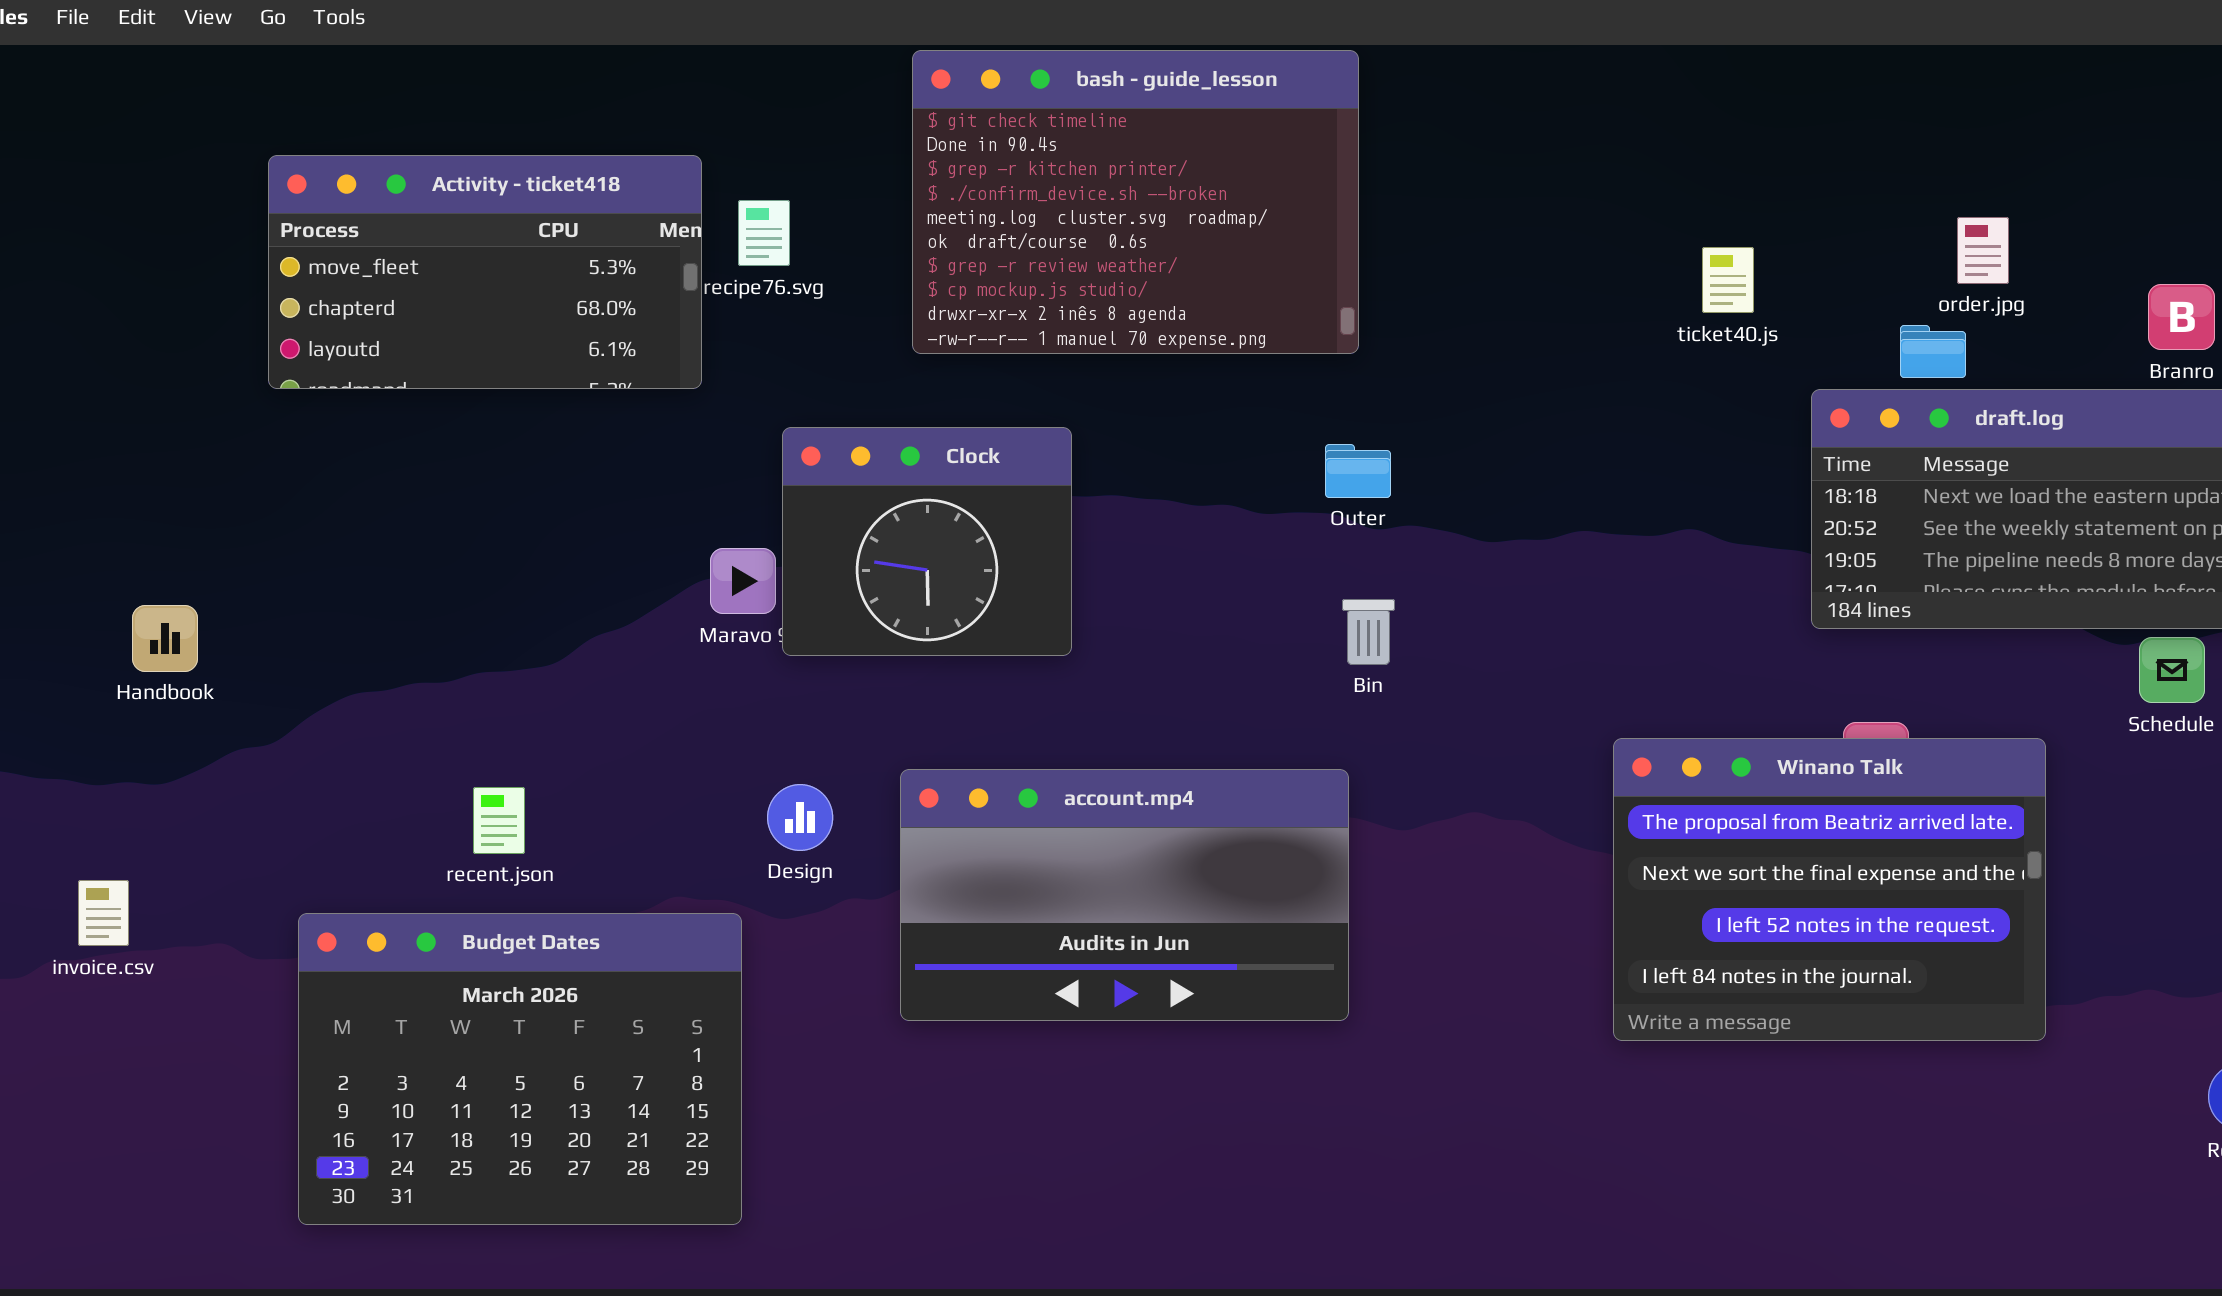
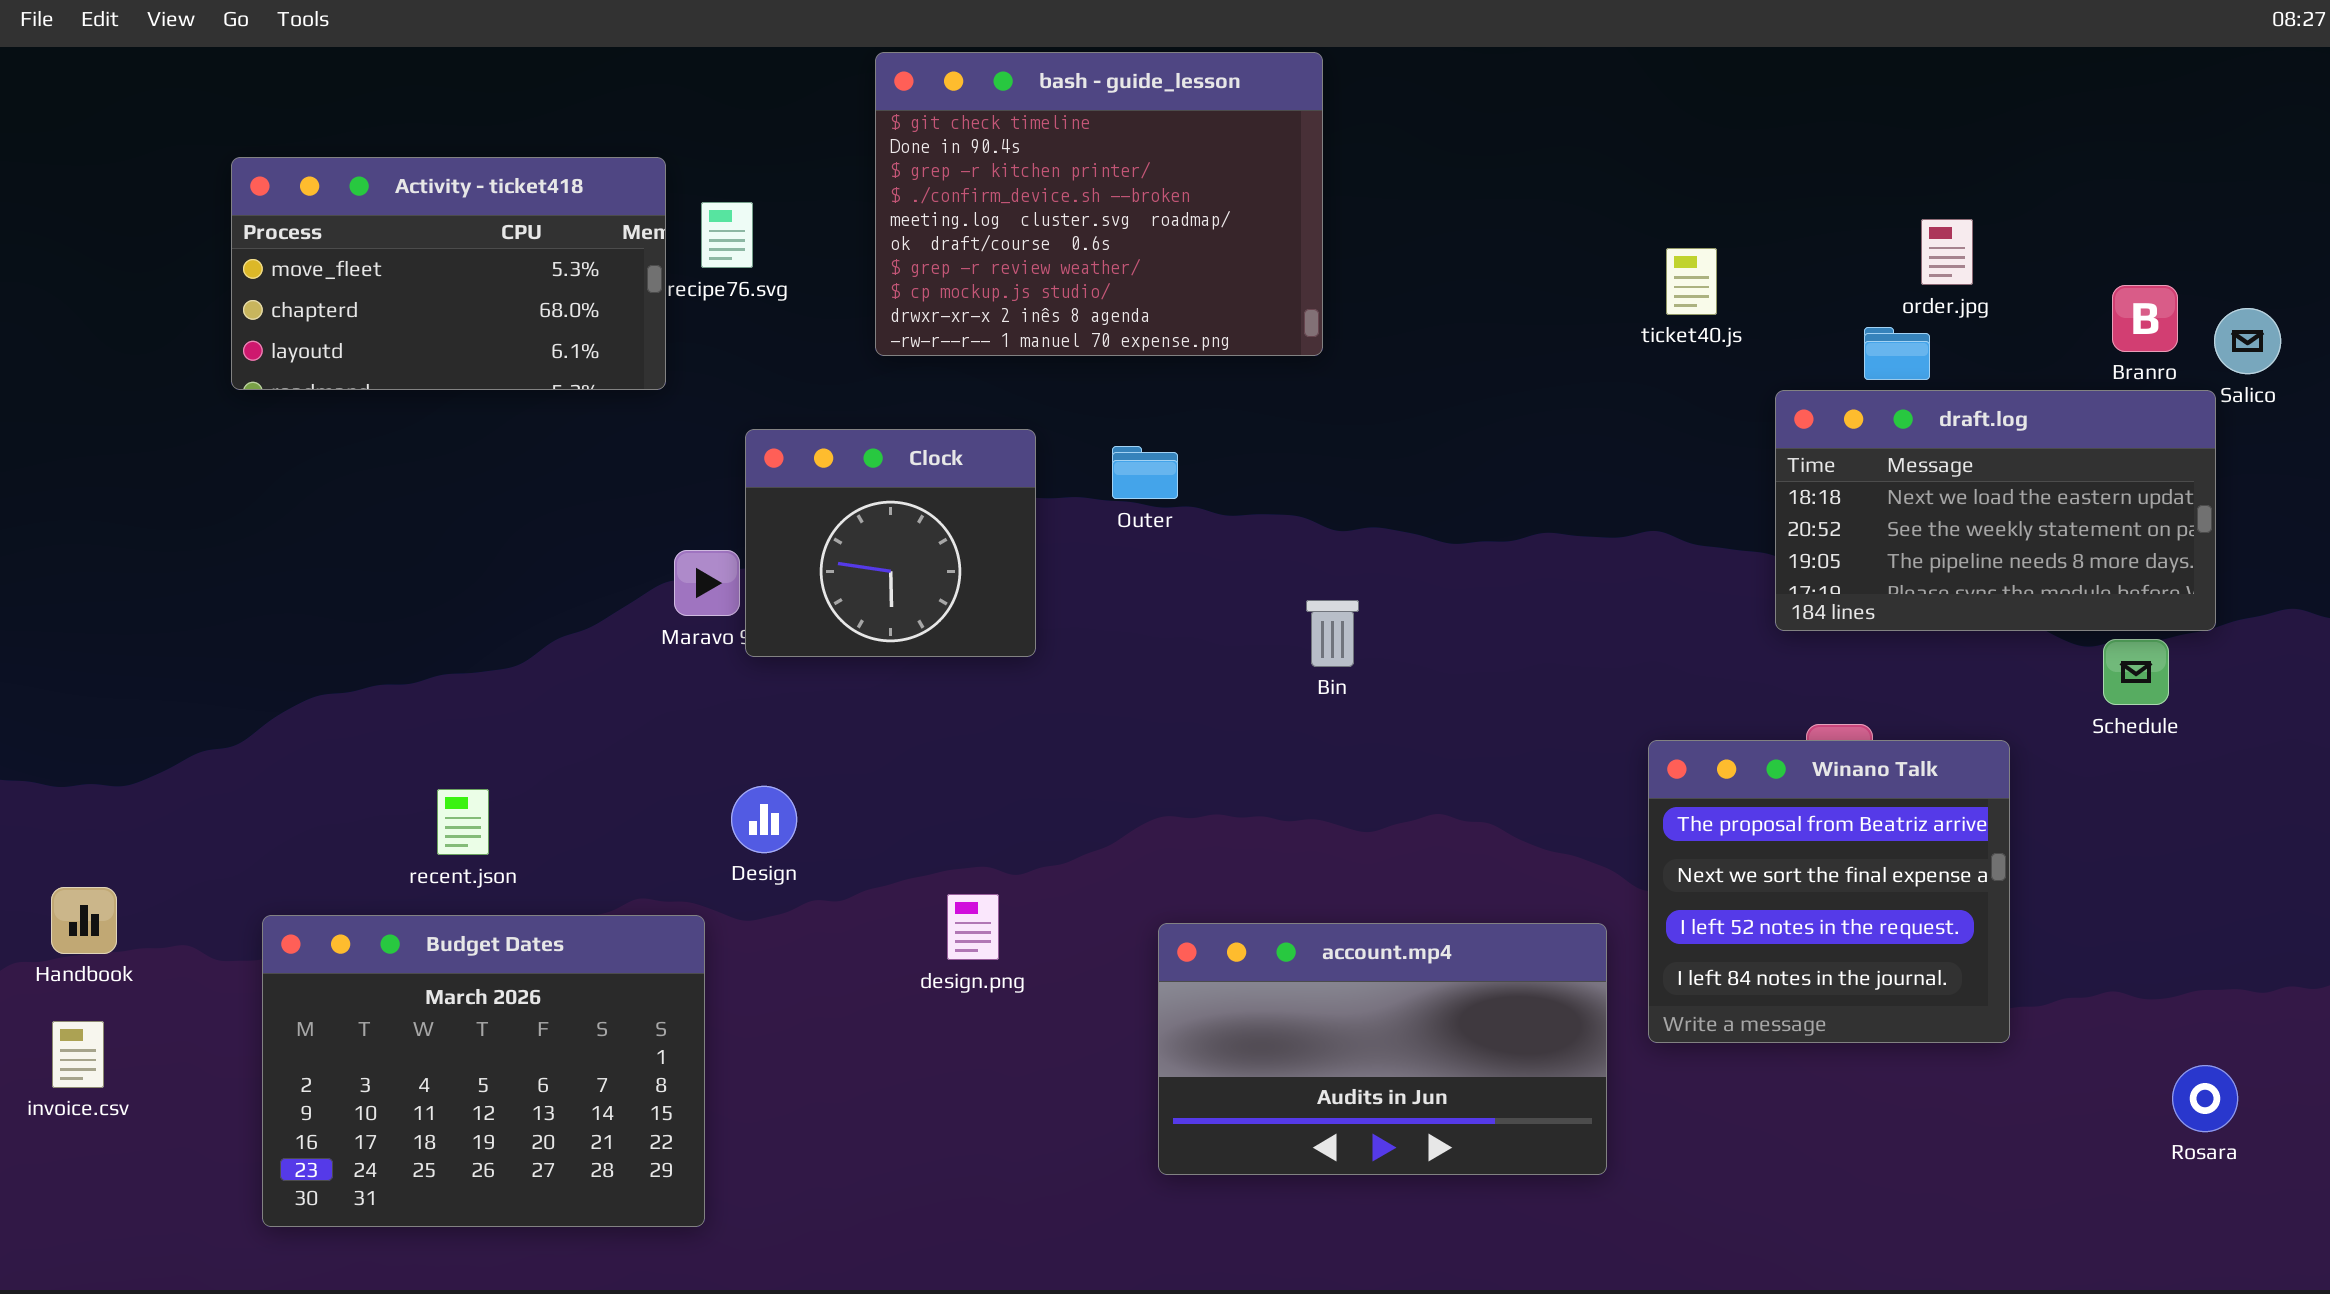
Outer: [1325,444,1391,498] -> [1112,446,1178,499], moved
Handbook: [132,605,198,672] -> [51,887,117,954], moved
Winano Talk: [1613,738,2046,1041] -> [1648,740,2010,1043], resized
account.mp4: [900,769,1349,1021] -> [1158,923,1607,1175], moved
invoice.csv: [78,880,129,946] -> [52,1021,104,1088], moved

